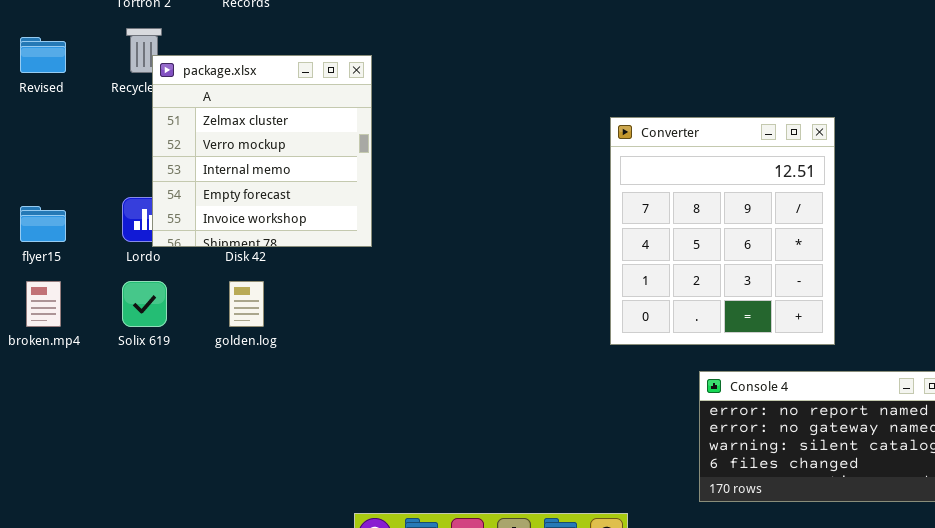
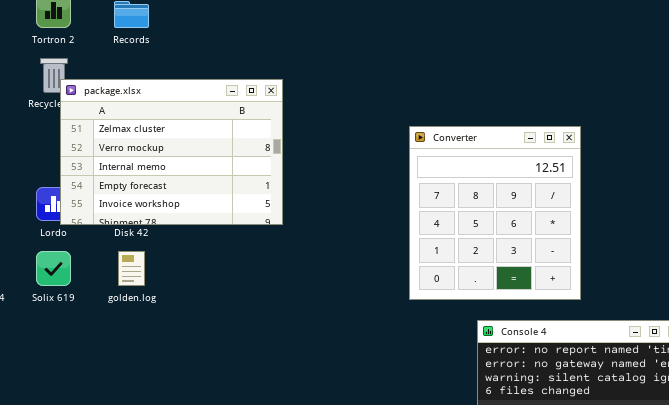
package.xlsx: [152,55,372,247] -> [60,79,283,225], resized

